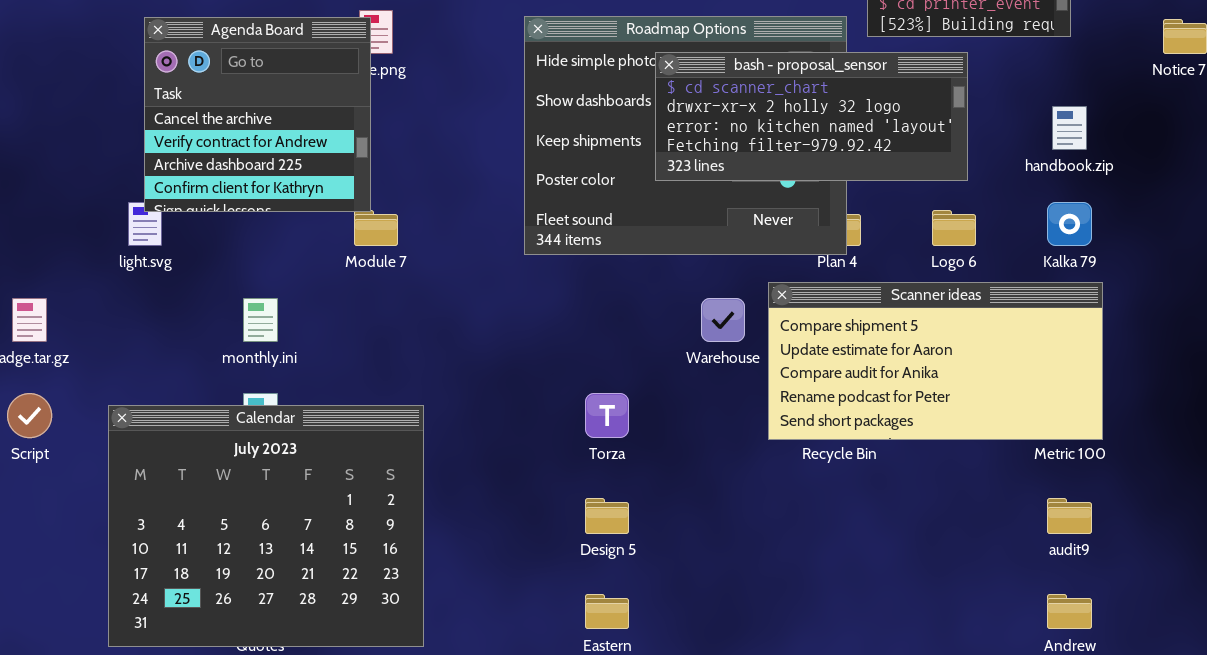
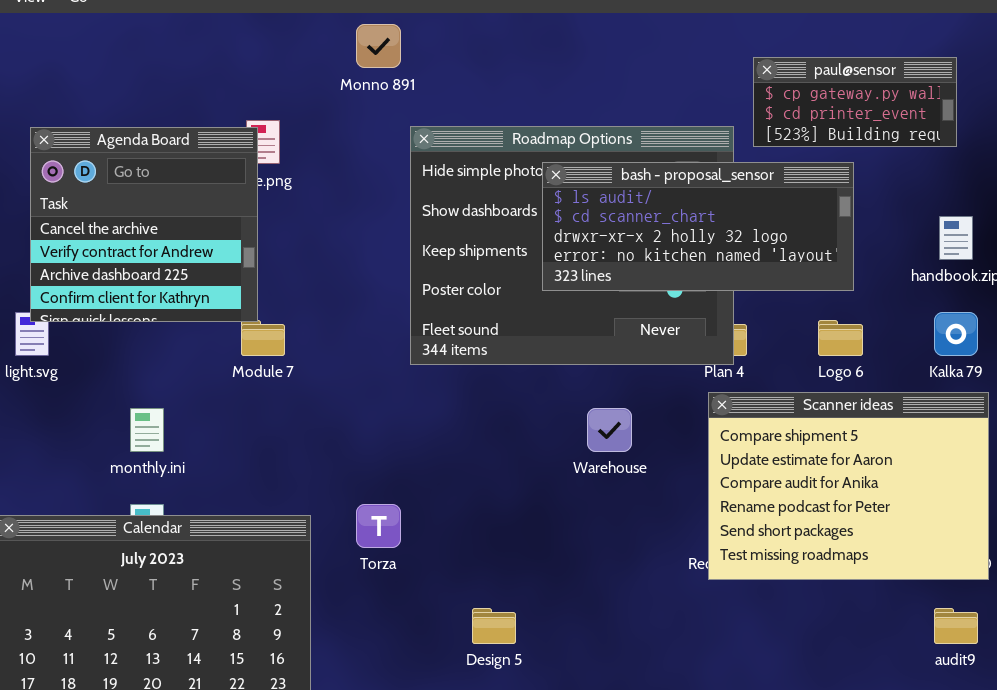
bash - proposal_sensor: [655,52,968,181] -> [542,162,854,291], scrolled up 1 row
Scanner ideas: [768,282,1103,440] -> [708,392,989,580], resized
Torza: [585,393,629,438] -> [356,504,401,548], moved

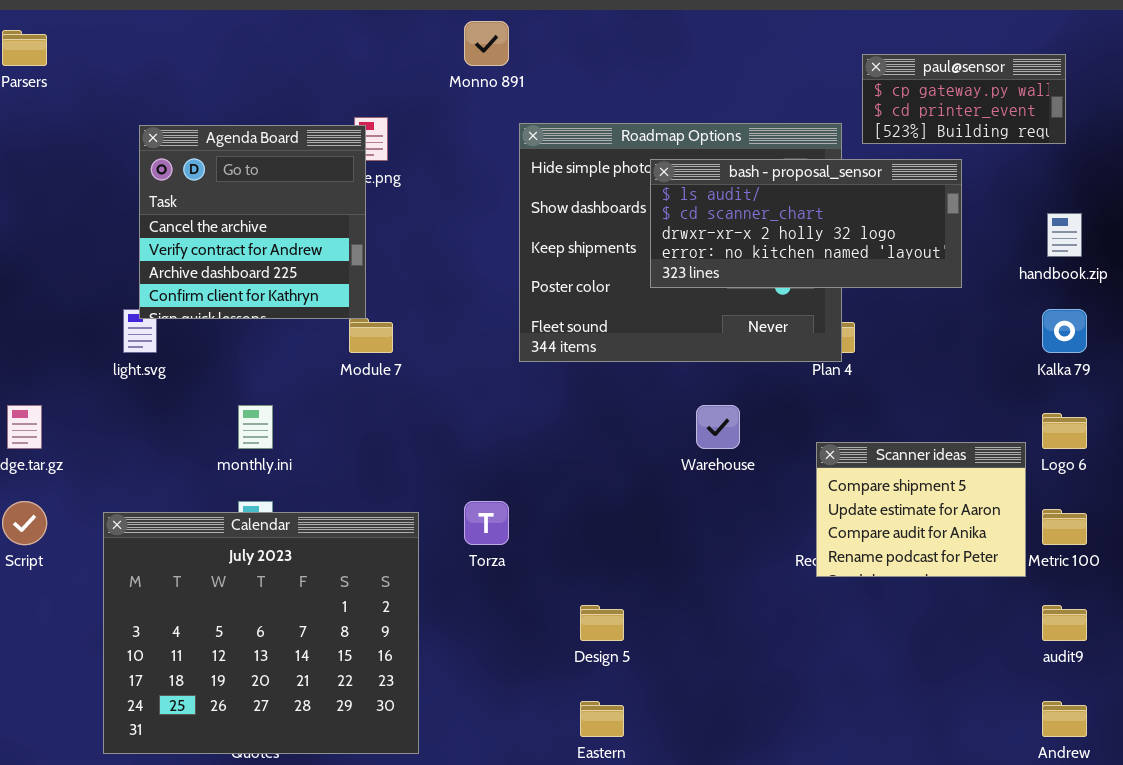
Logo 6: [818,320,863,356] -> [1042,413,1087,449], moved
Scanner ideas: [708,392,989,580] -> [816,442,1026,577], resized

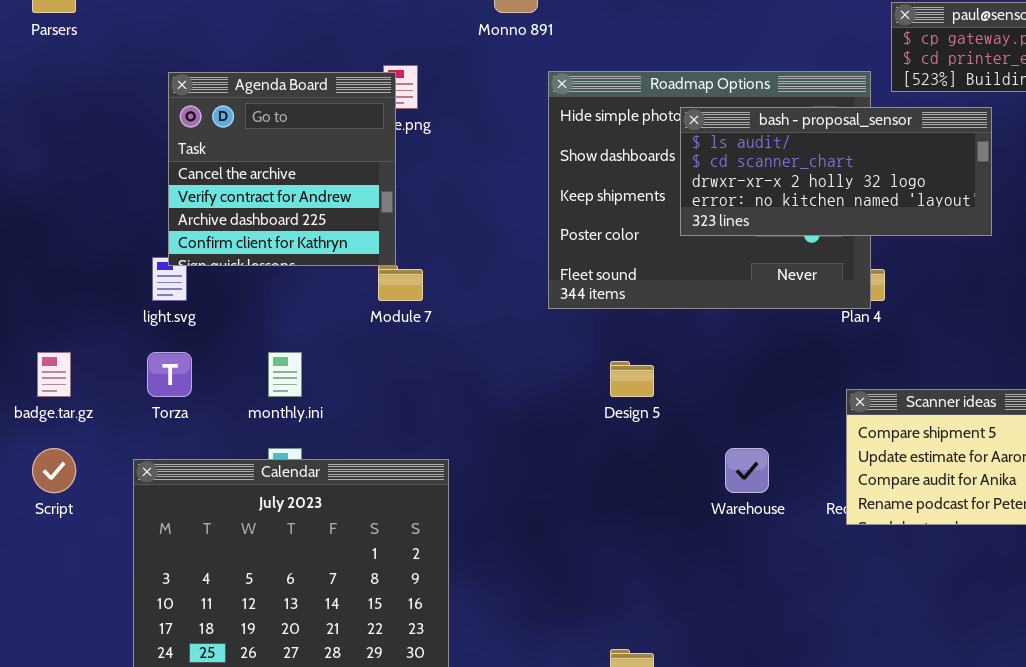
Warehouse: [696,405,740,449] -> [725,448,769,493], moved
Torza: [464,501,509,545] -> [147,352,192,397], moved
Design 5: [580,605,624,641] -> [610,361,654,397], moved

